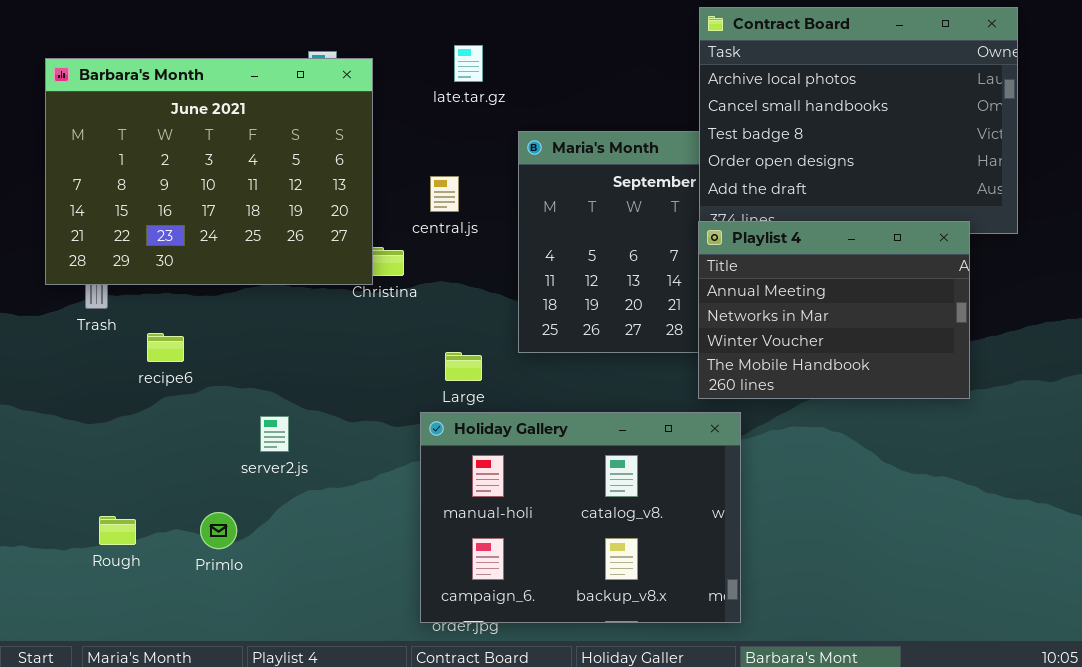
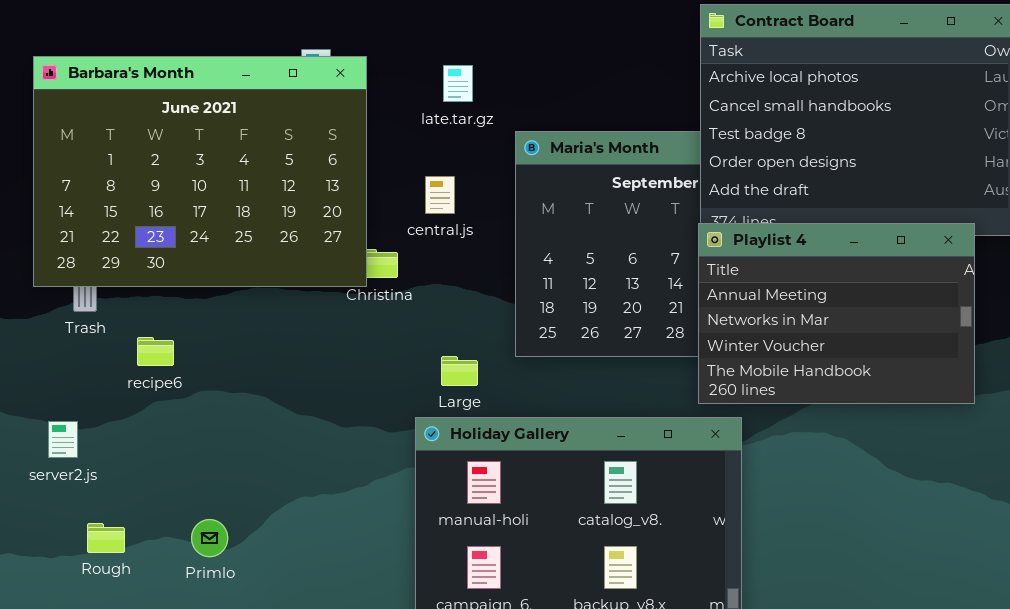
late.tar.gz: [454,45,483,82] -> [443,65,473,102], moved
server2.js: [260,416,289,452] -> [48,421,78,458], moved

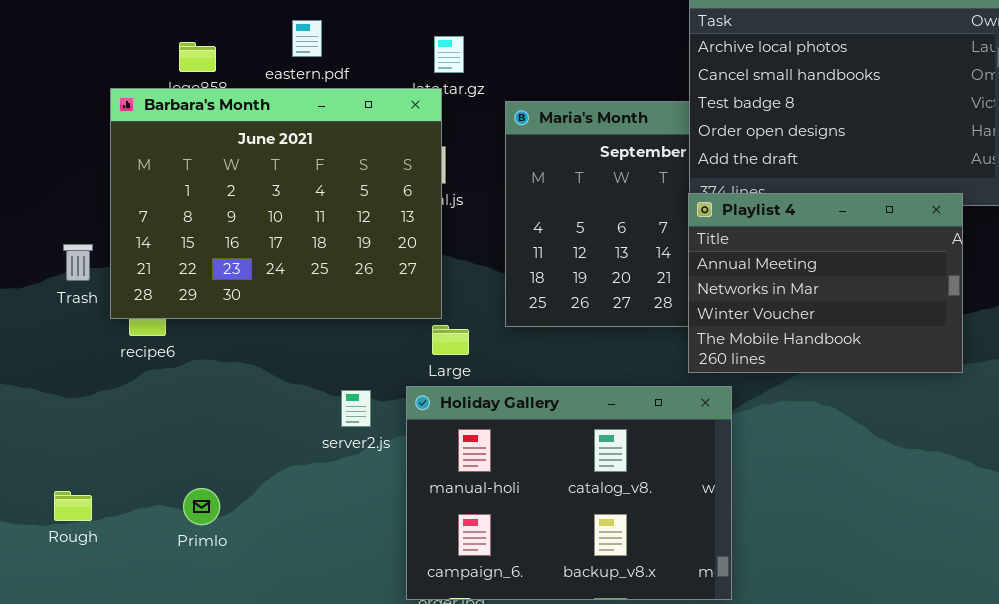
Barbara's Month: [33,56,367,287] -> [110,88,442,319], moved
server2.js: [48,421,78,458] -> [341,390,371,427], moved
Rough: [87,523,125,553] -> [54,491,92,521], moved

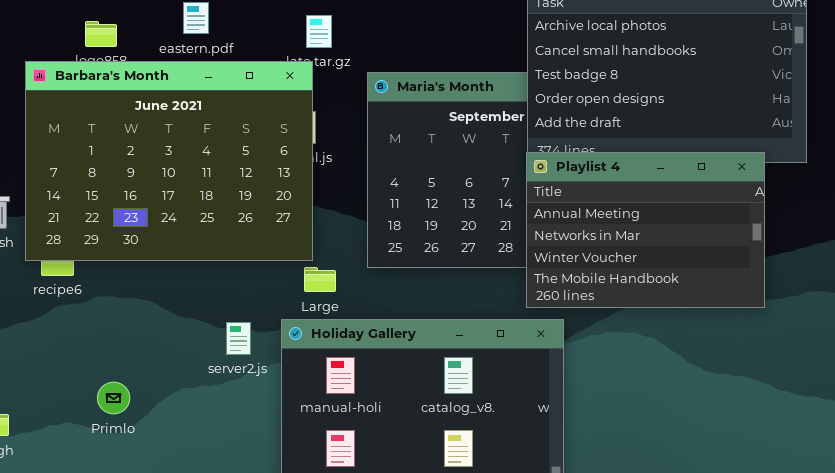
Primlo: [183,488,220,525] -> [97,382,130,414], moved

